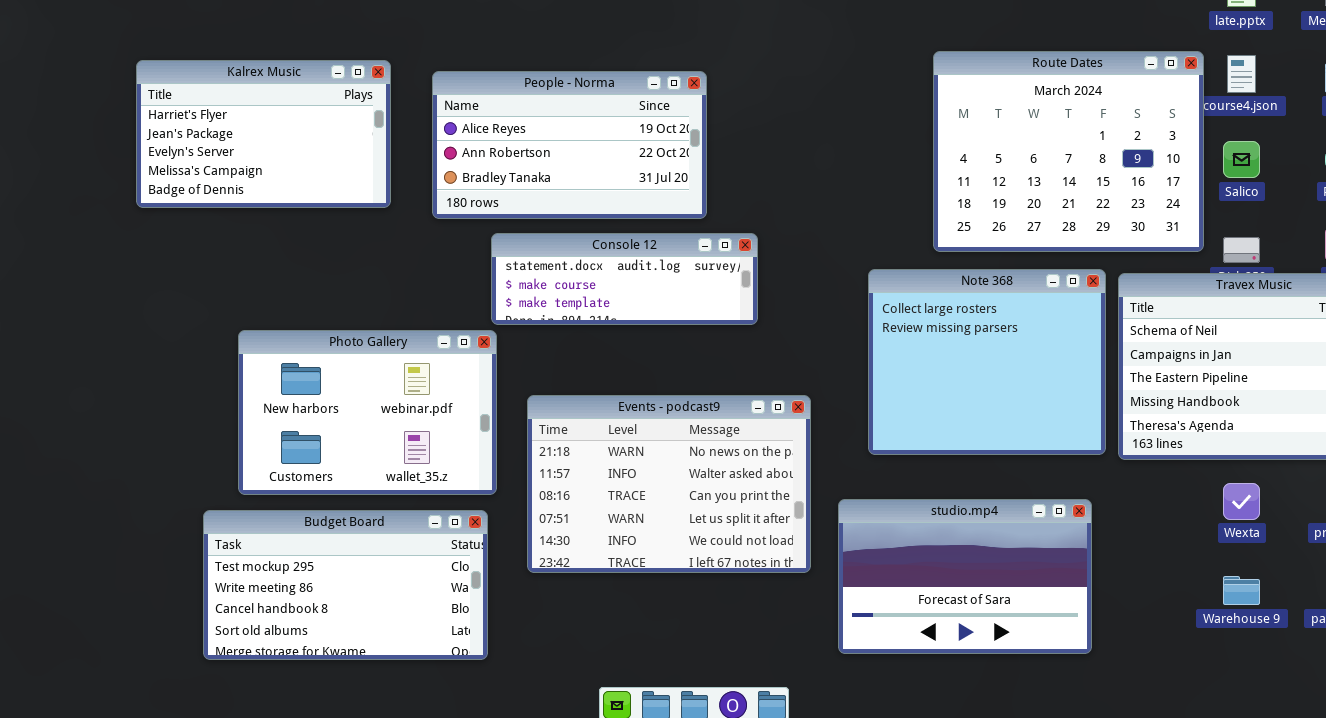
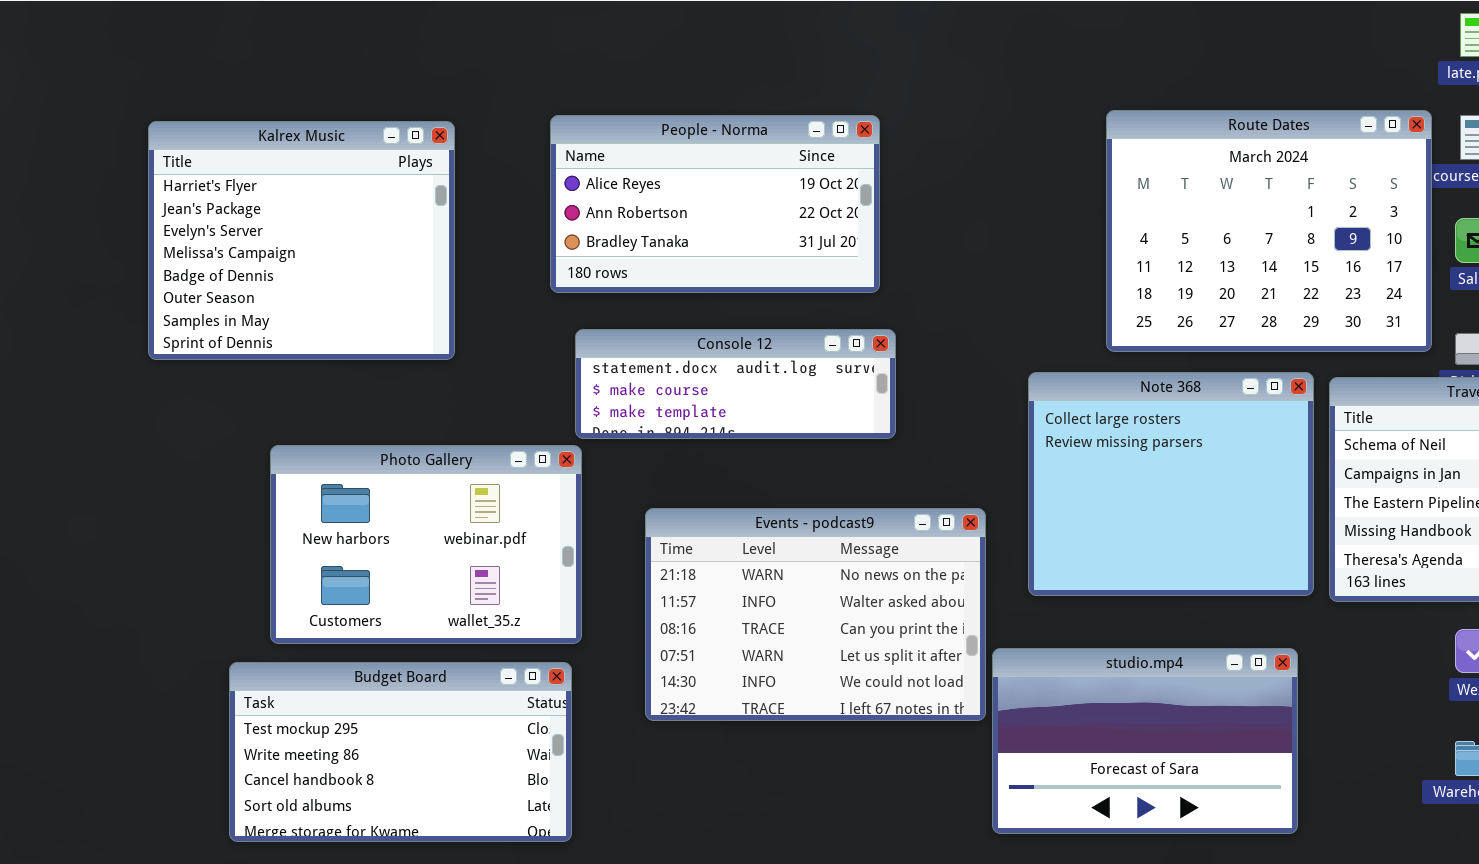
Kalrex Music: [136,60,391,208] -> [148,121,455,360], resized
People - Norma: [432,71,707,219] -> [550,115,880,293], moved
Events - podcast9: [527,395,811,573] -> [645,508,986,721], moved

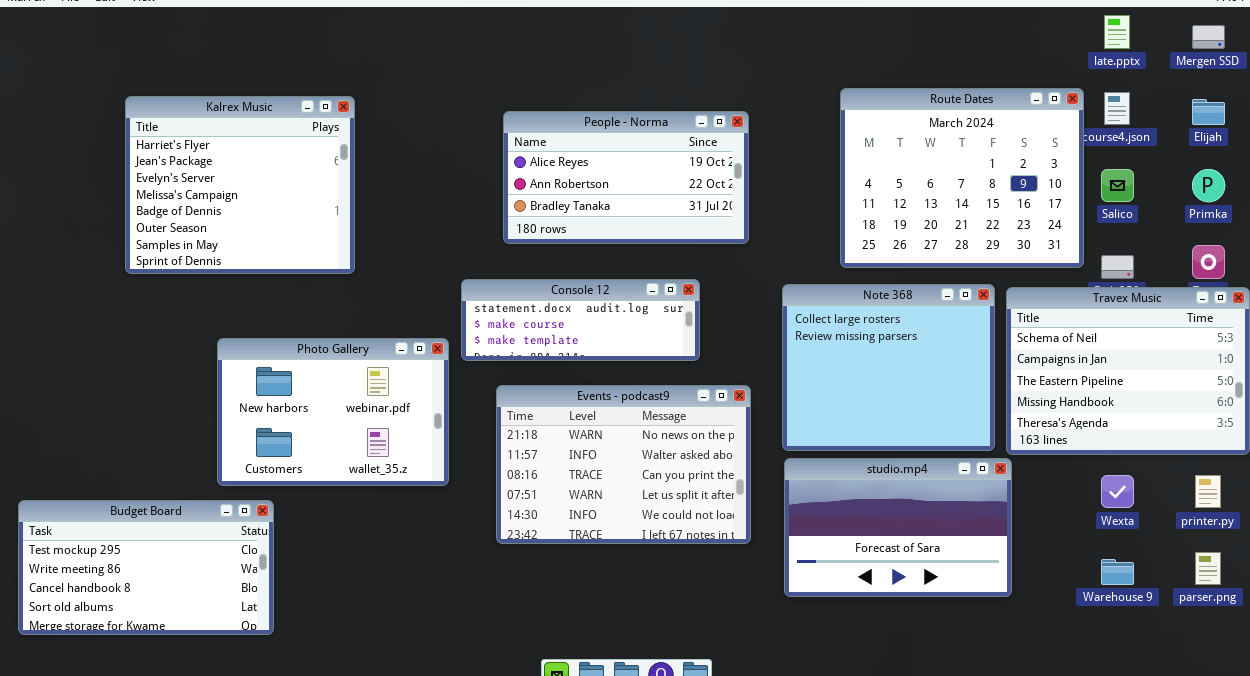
People - Norma: [550,115,880,293] -> [503,111,749,244], moved
Console 12: [575,329,896,439] -> [461,279,700,361], moved
studio.mp4: [992,648,1298,834] -> [784,458,1012,597], moved
Budget Board: [229,662,572,842] -> [18,500,274,635], moved

